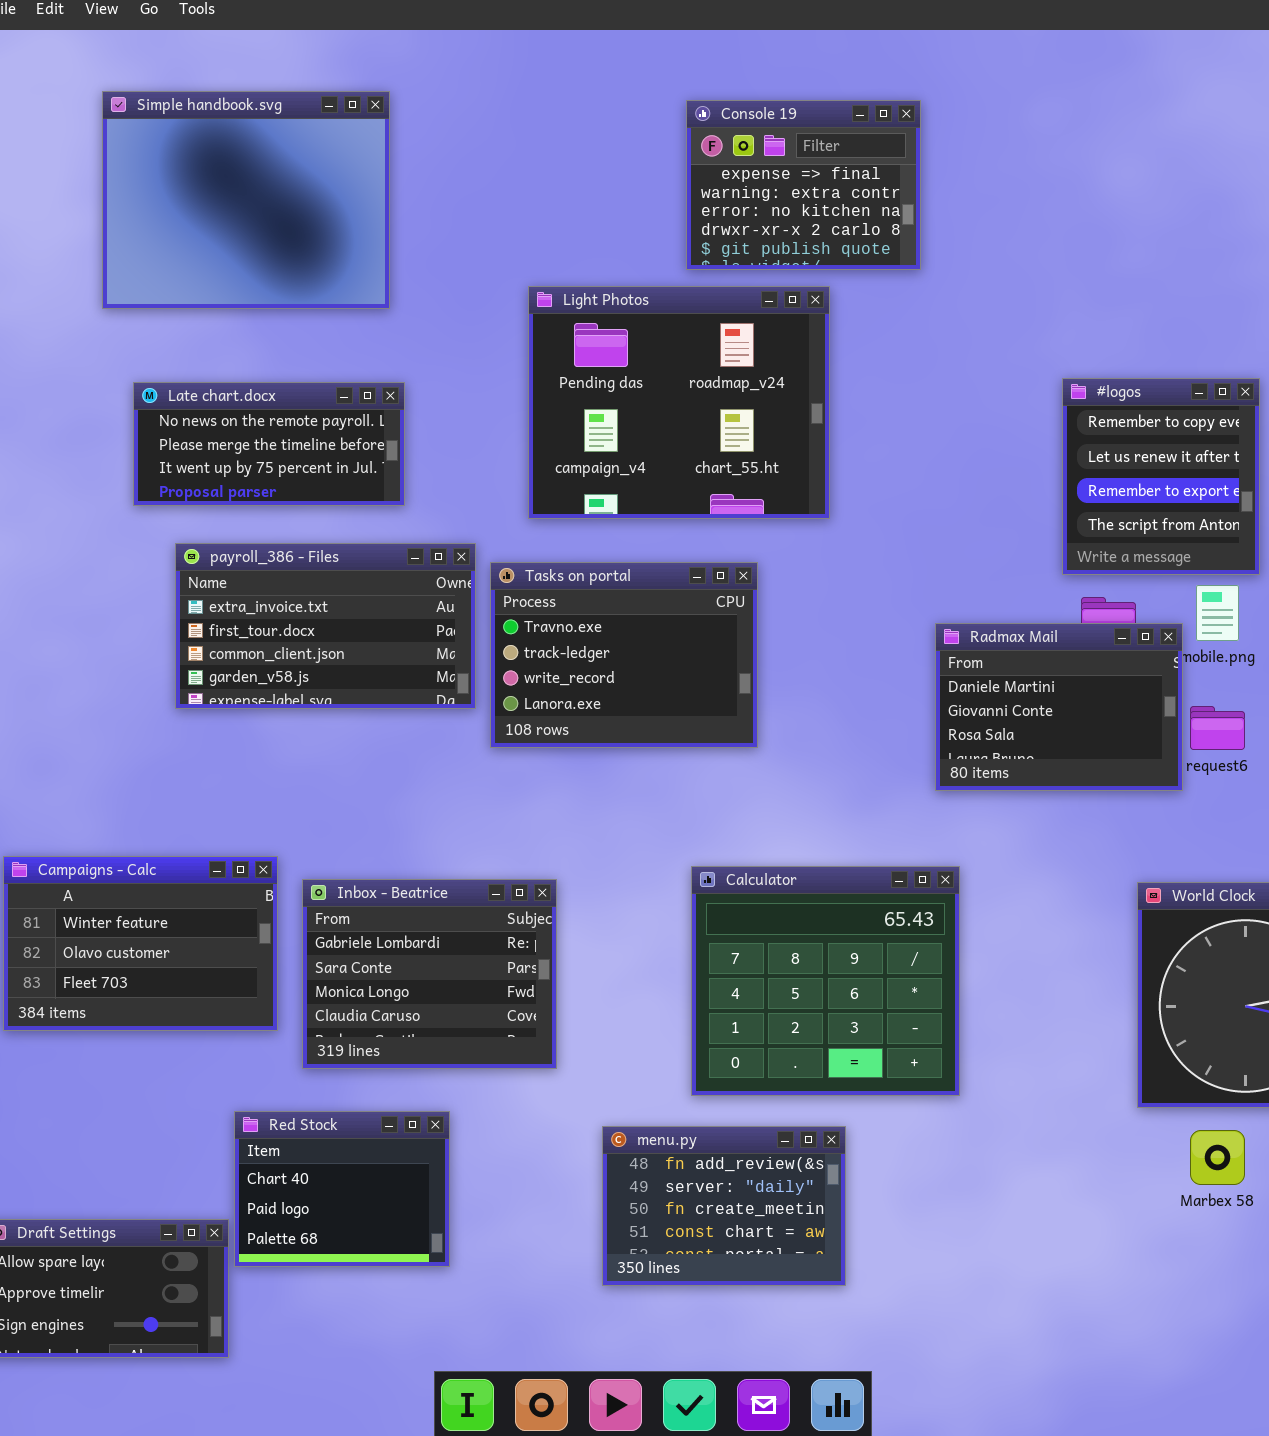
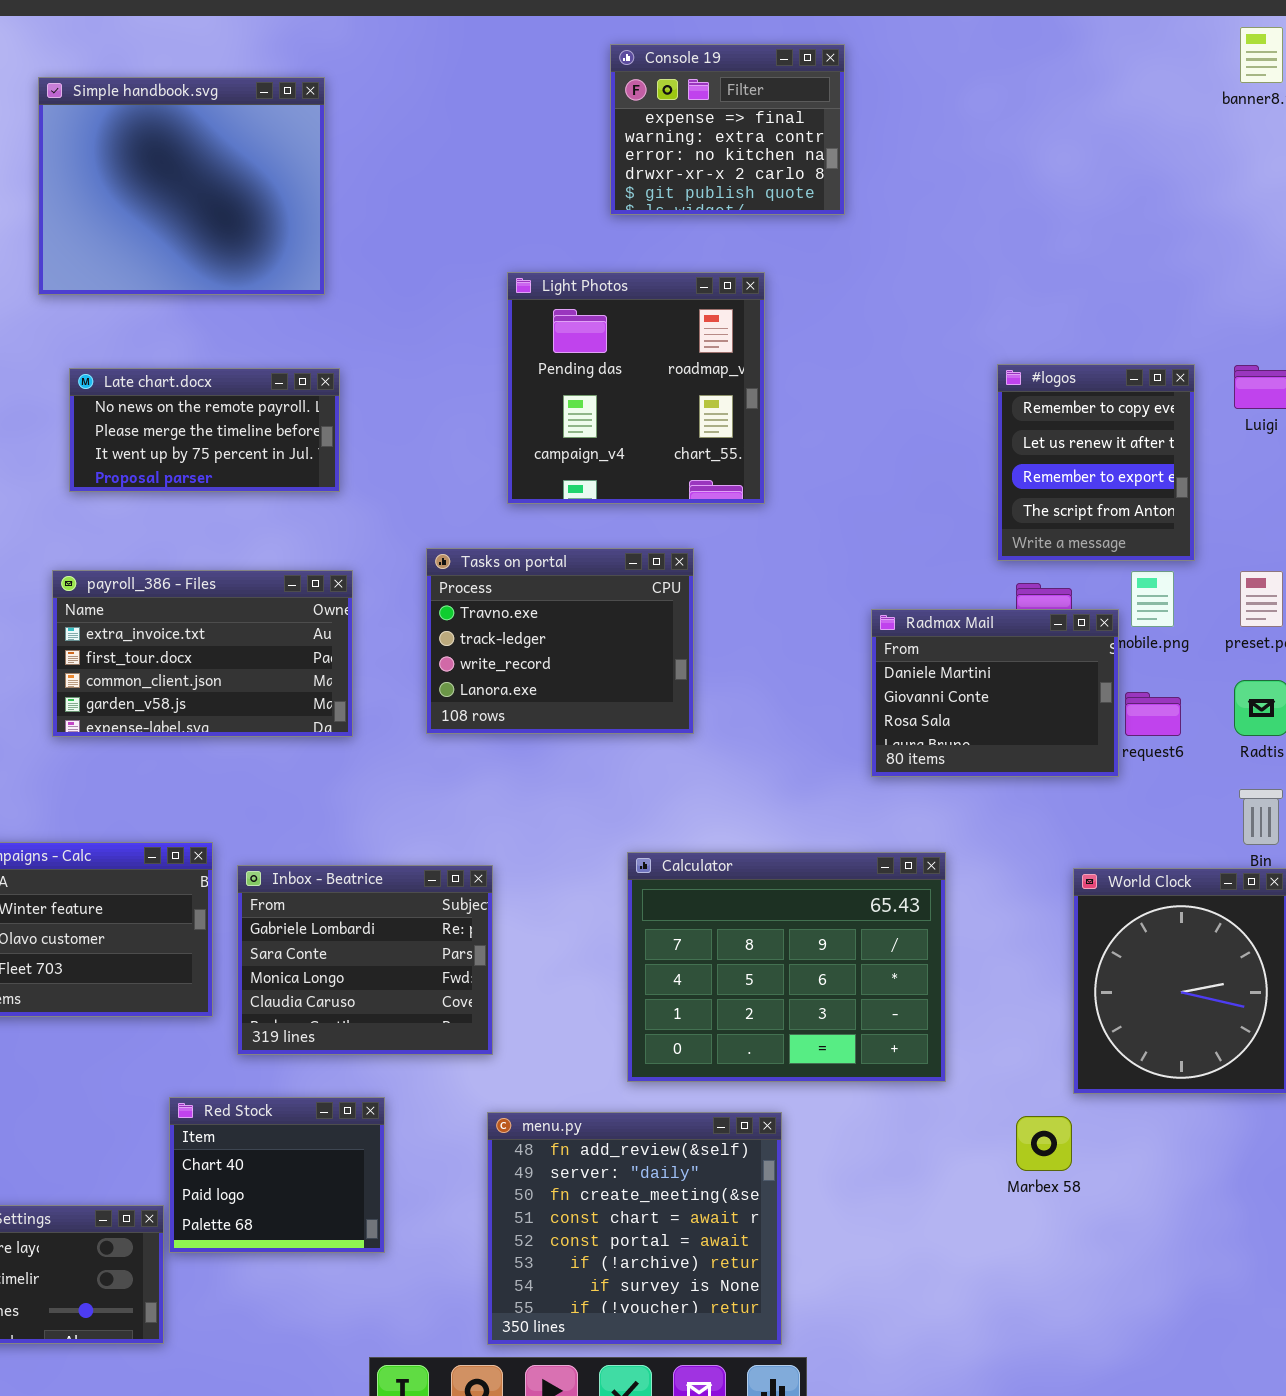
Console 19: [686,100,921,270] -> [610,44,845,215], moved
Light Photos: [528,286,830,519] -> [507,272,765,504], resized
payroll_386 - Files: [175,543,476,709] -> [52,570,353,737], moved
Calculator: [691,866,960,1096] -> [627,852,946,1082], resized
menu.py: [602,1126,846,1286] -> [487,1112,782,1345], resized
Marbex 58: [1190,1130,1245,1185] -> [1016,1116,1072,1171], moved

